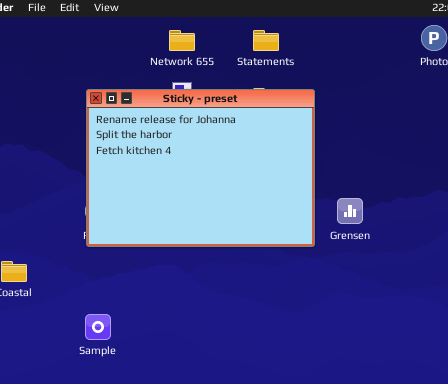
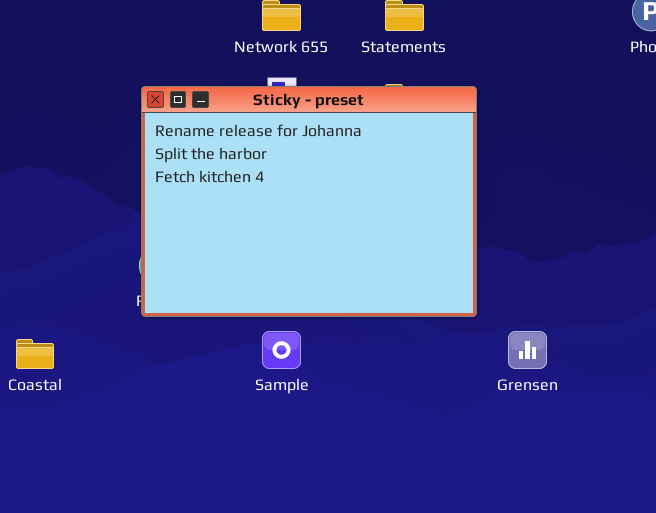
Grensen: [337,198,363,224] -> [508,331,547,369], moved
Sample: [85,314,111,340] -> [262,331,301,369], moved

